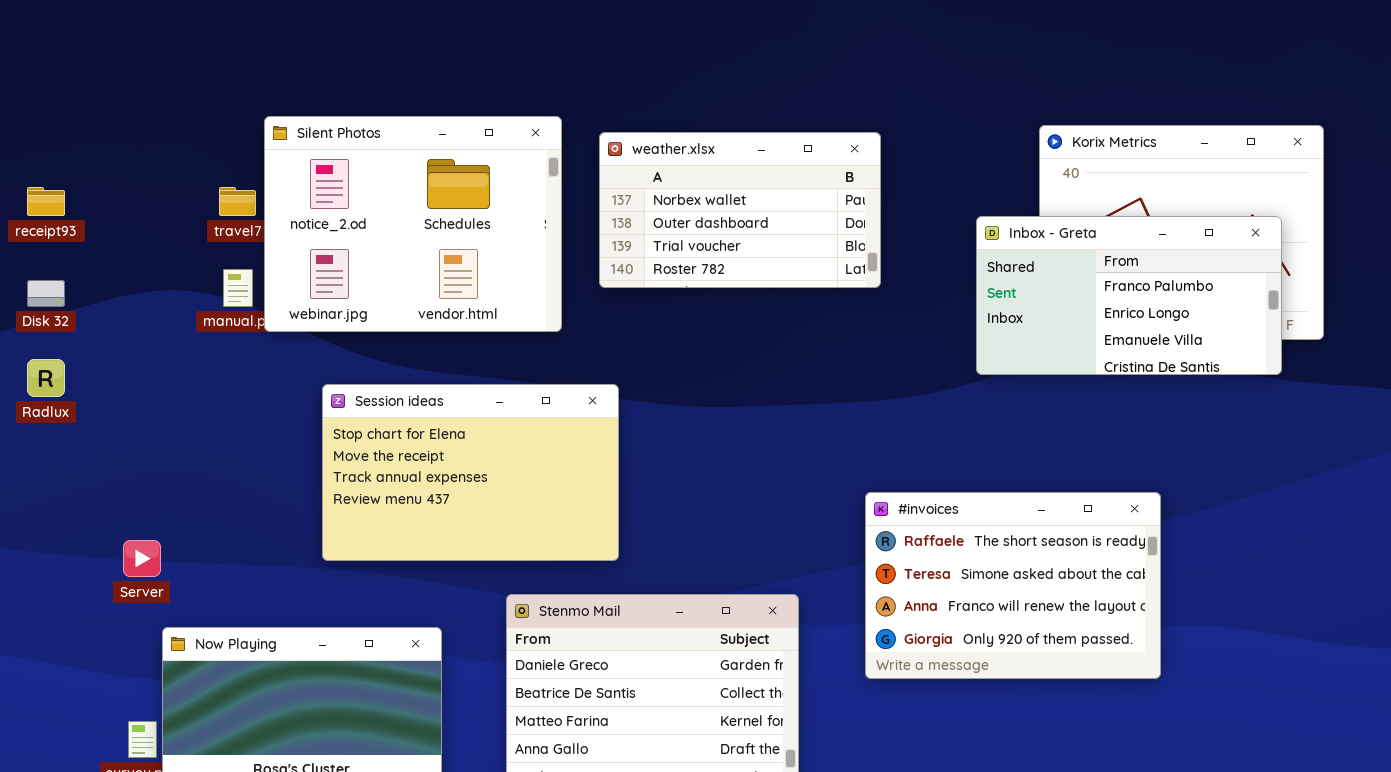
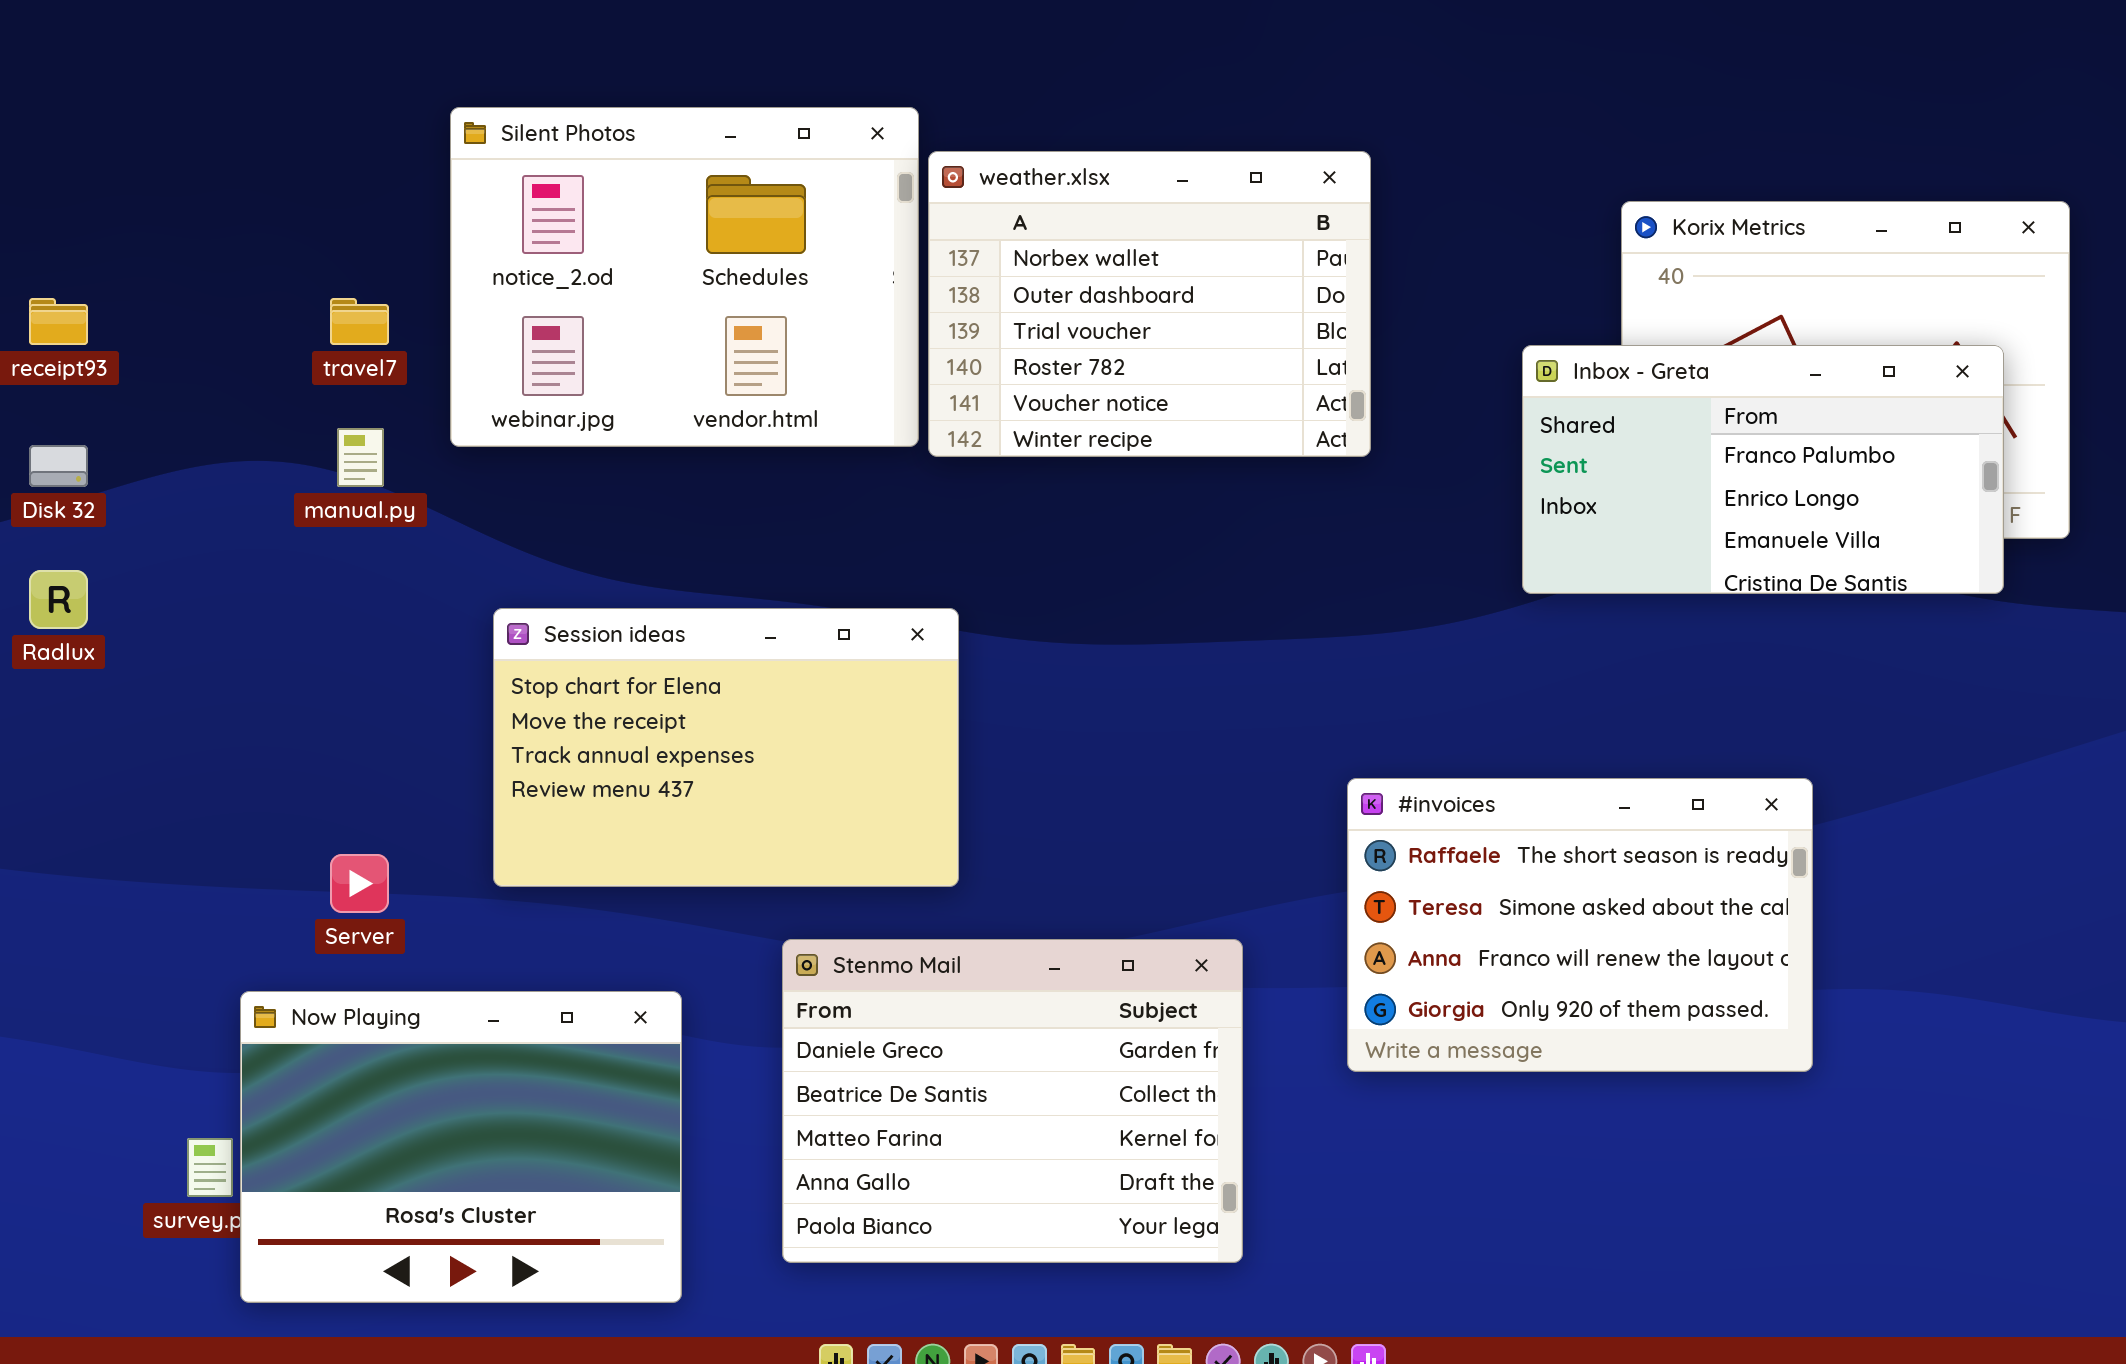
Silent Photos: [264,116,562,332] -> [450,107,919,447], moved
weather.xlsx: [599,132,881,288] -> [928,151,1371,457], resized
Server: [123,540,161,577] -> [330,854,389,913], moved

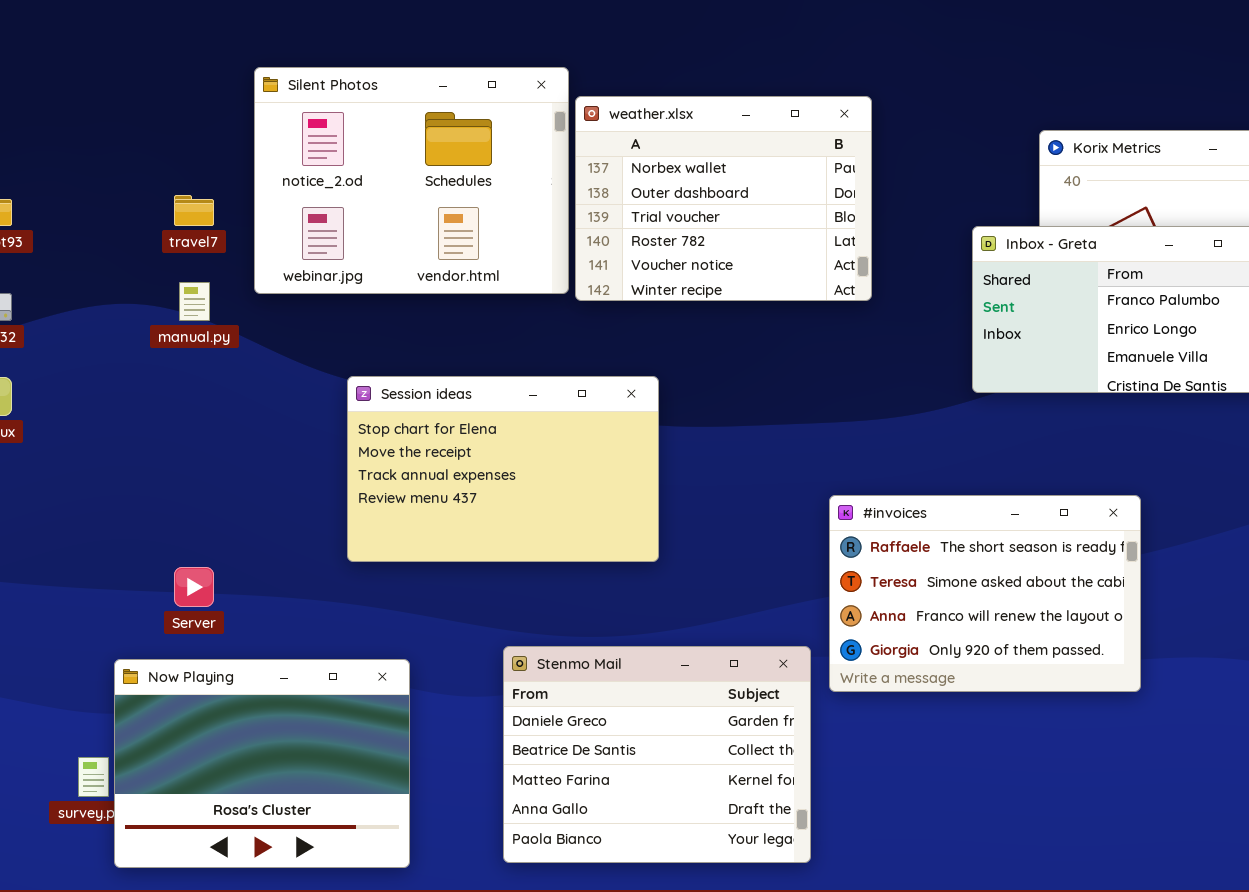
Session ideas: [493,608,959,887] -> [347,376,659,562], moved
#invoices: [1347,778,1813,1072] -> [829,495,1141,692], moved
Stenmo Mail: [782,939,1243,1263] -> [503,646,811,863], moved

